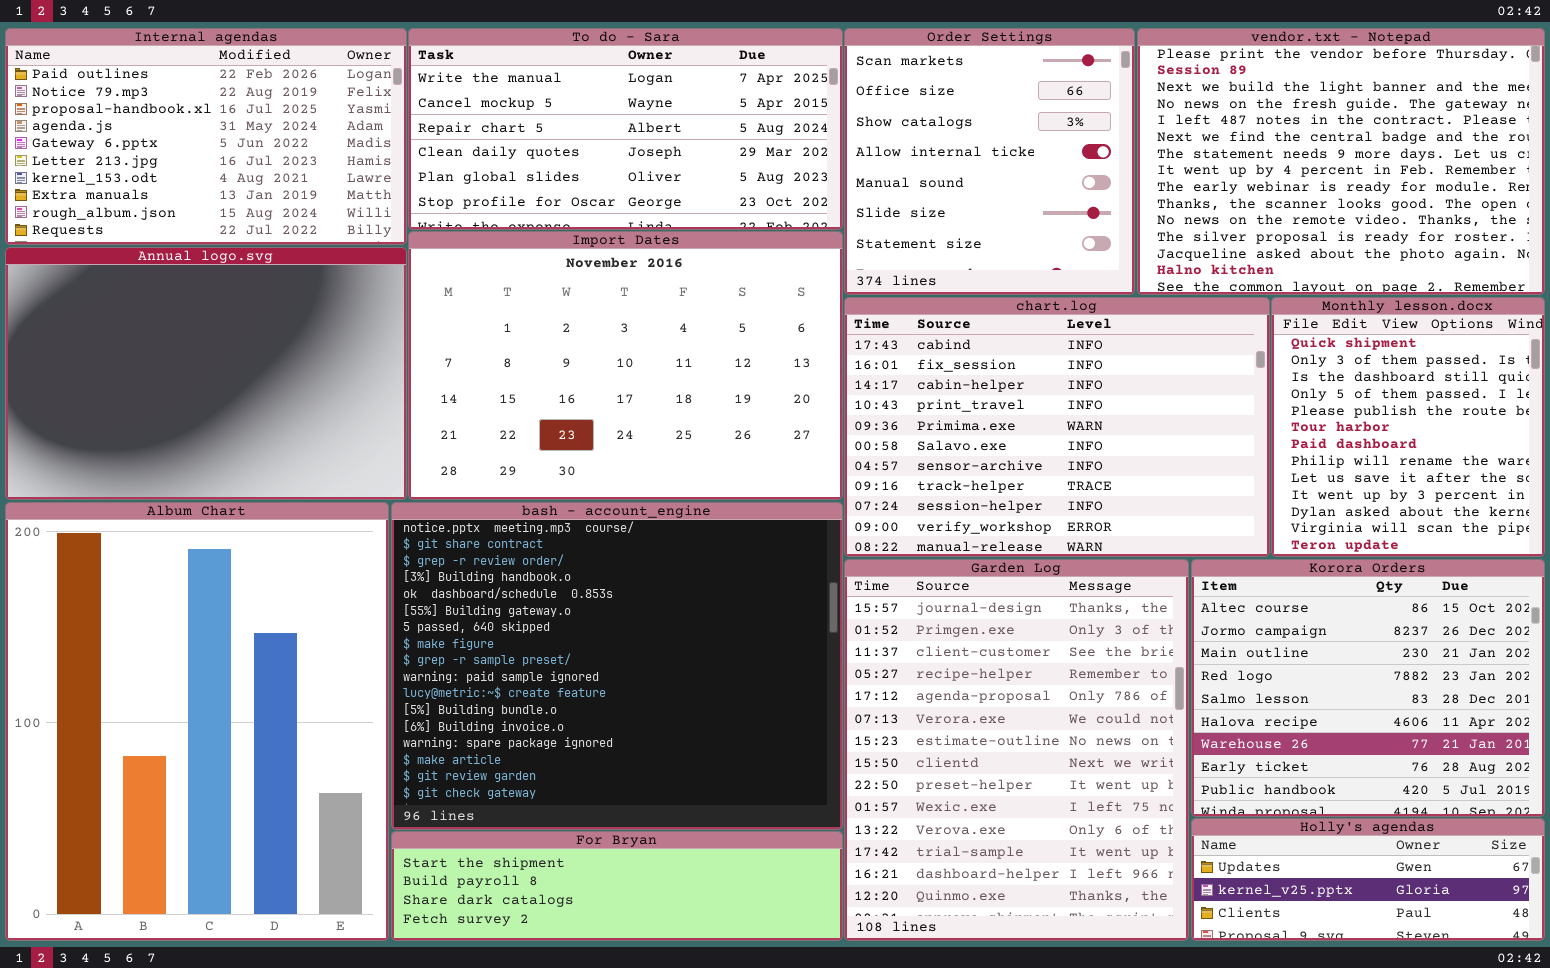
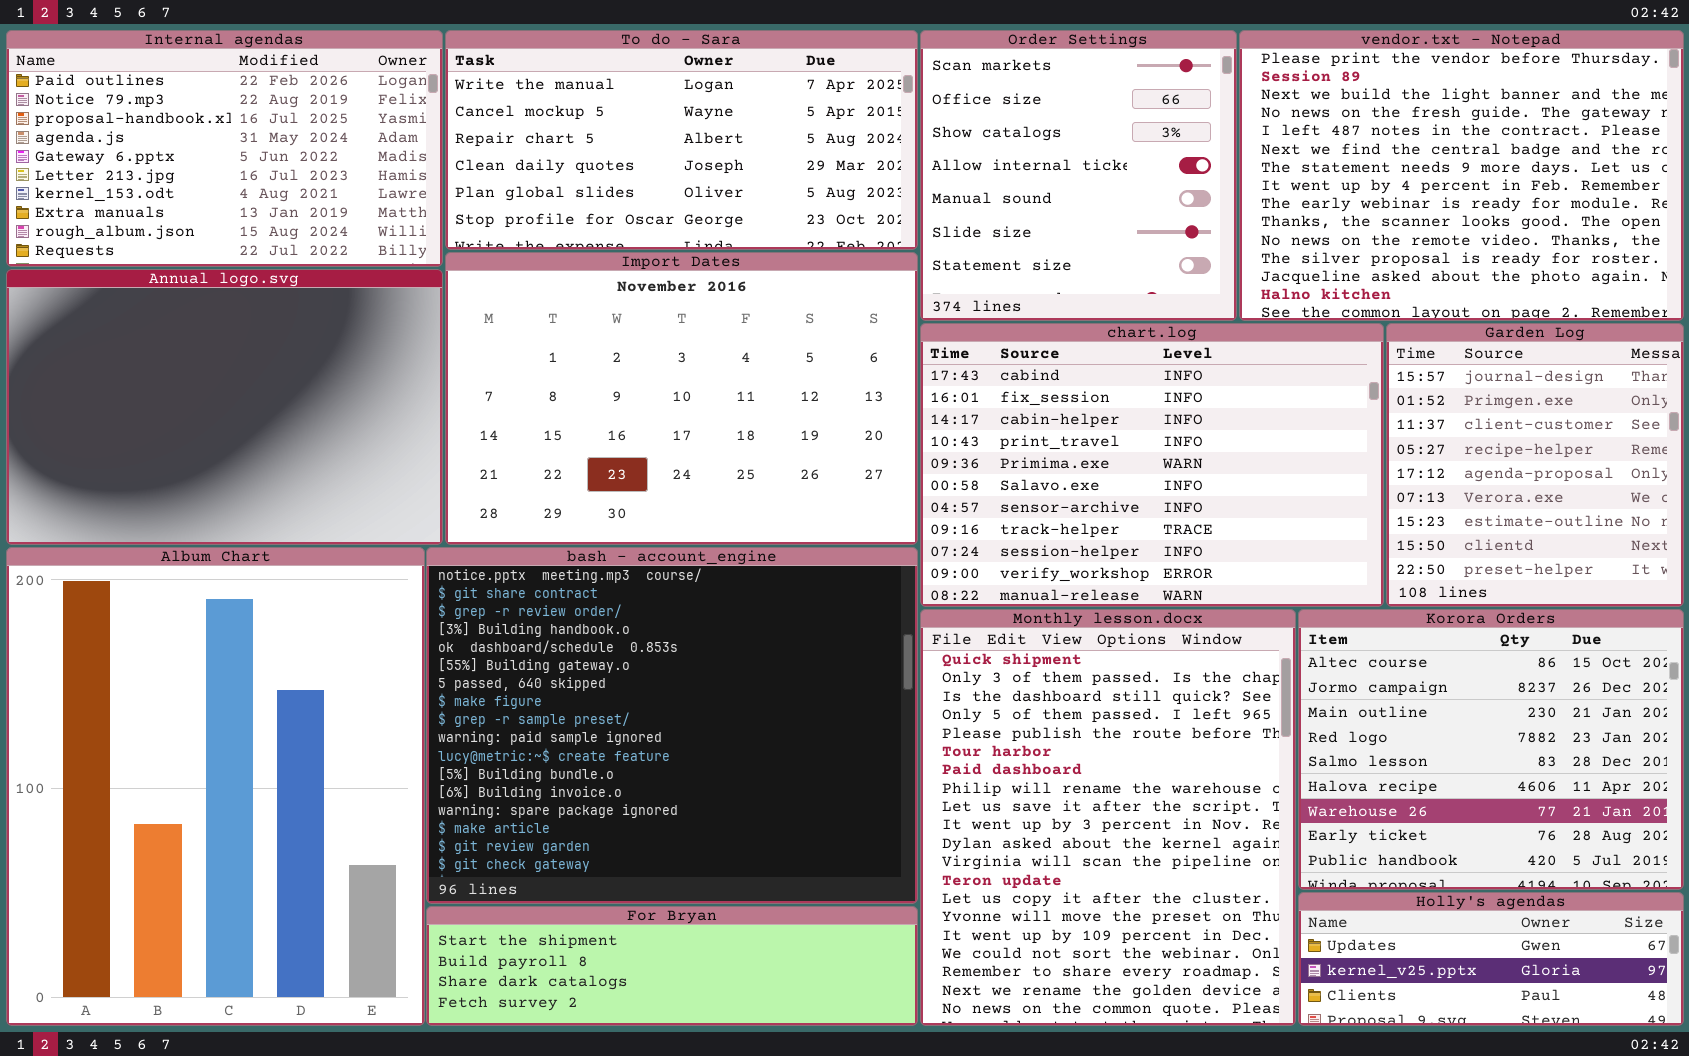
Monthly lesson.docx: [1271,297,1545,557] -> [920,609,1296,1026], moved, resized
Garden Log: [844,559,1189,941] -> [1386,323,1684,607], moved, resized

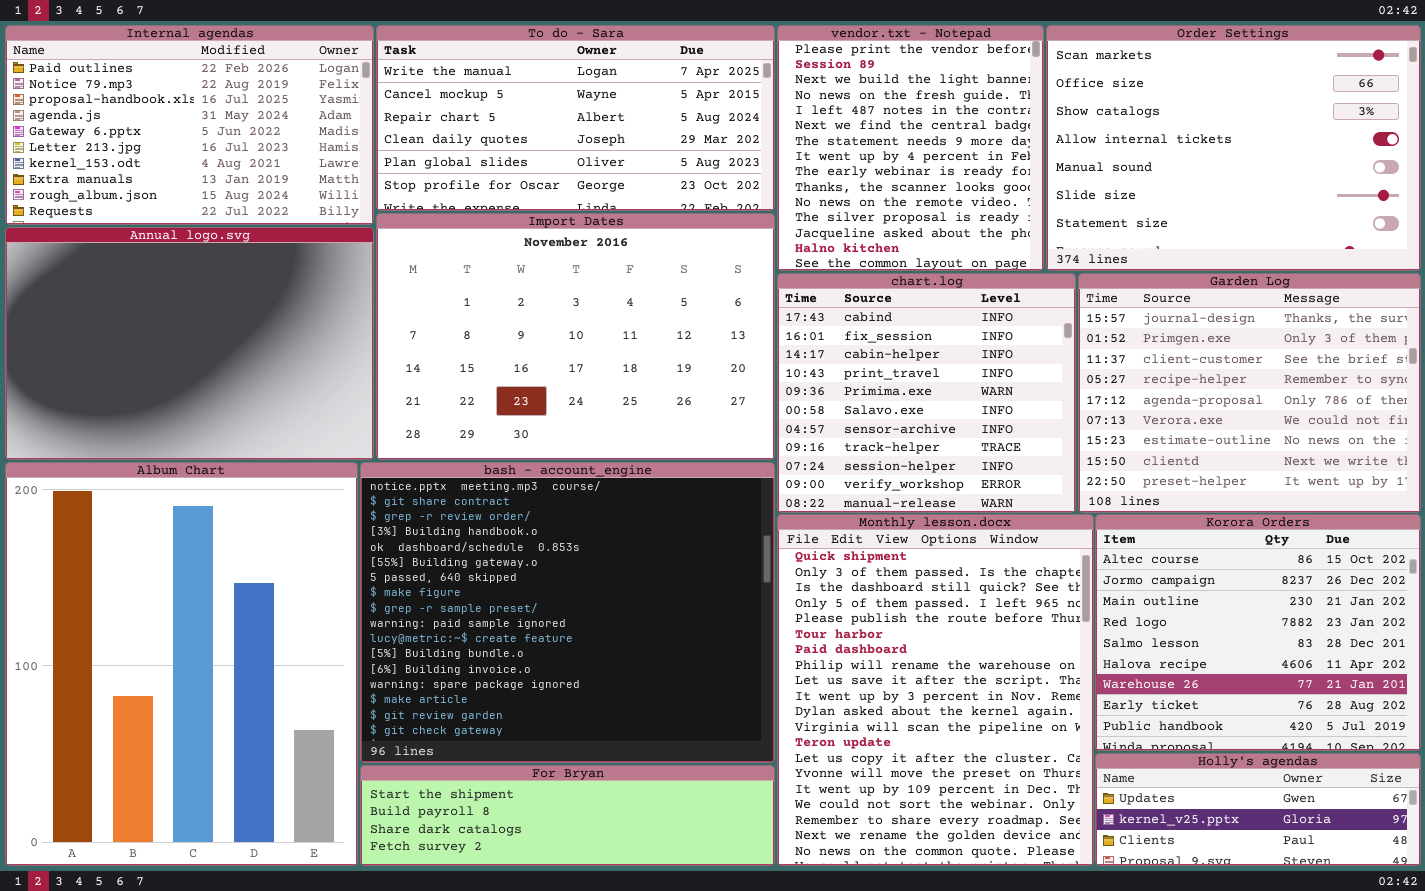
Order Settings: [920,30,1237,321] -> [1046,25,1421,271], moved, resized
vendor.txt - Notepad: [1239,30,1684,321] -> [777,25,1044,271], moved, resized
chart.log: [920,323,1384,607] -> [777,273,1076,513], resized
Garden Log: [1386,323,1684,607] -> [1078,273,1421,513], resized

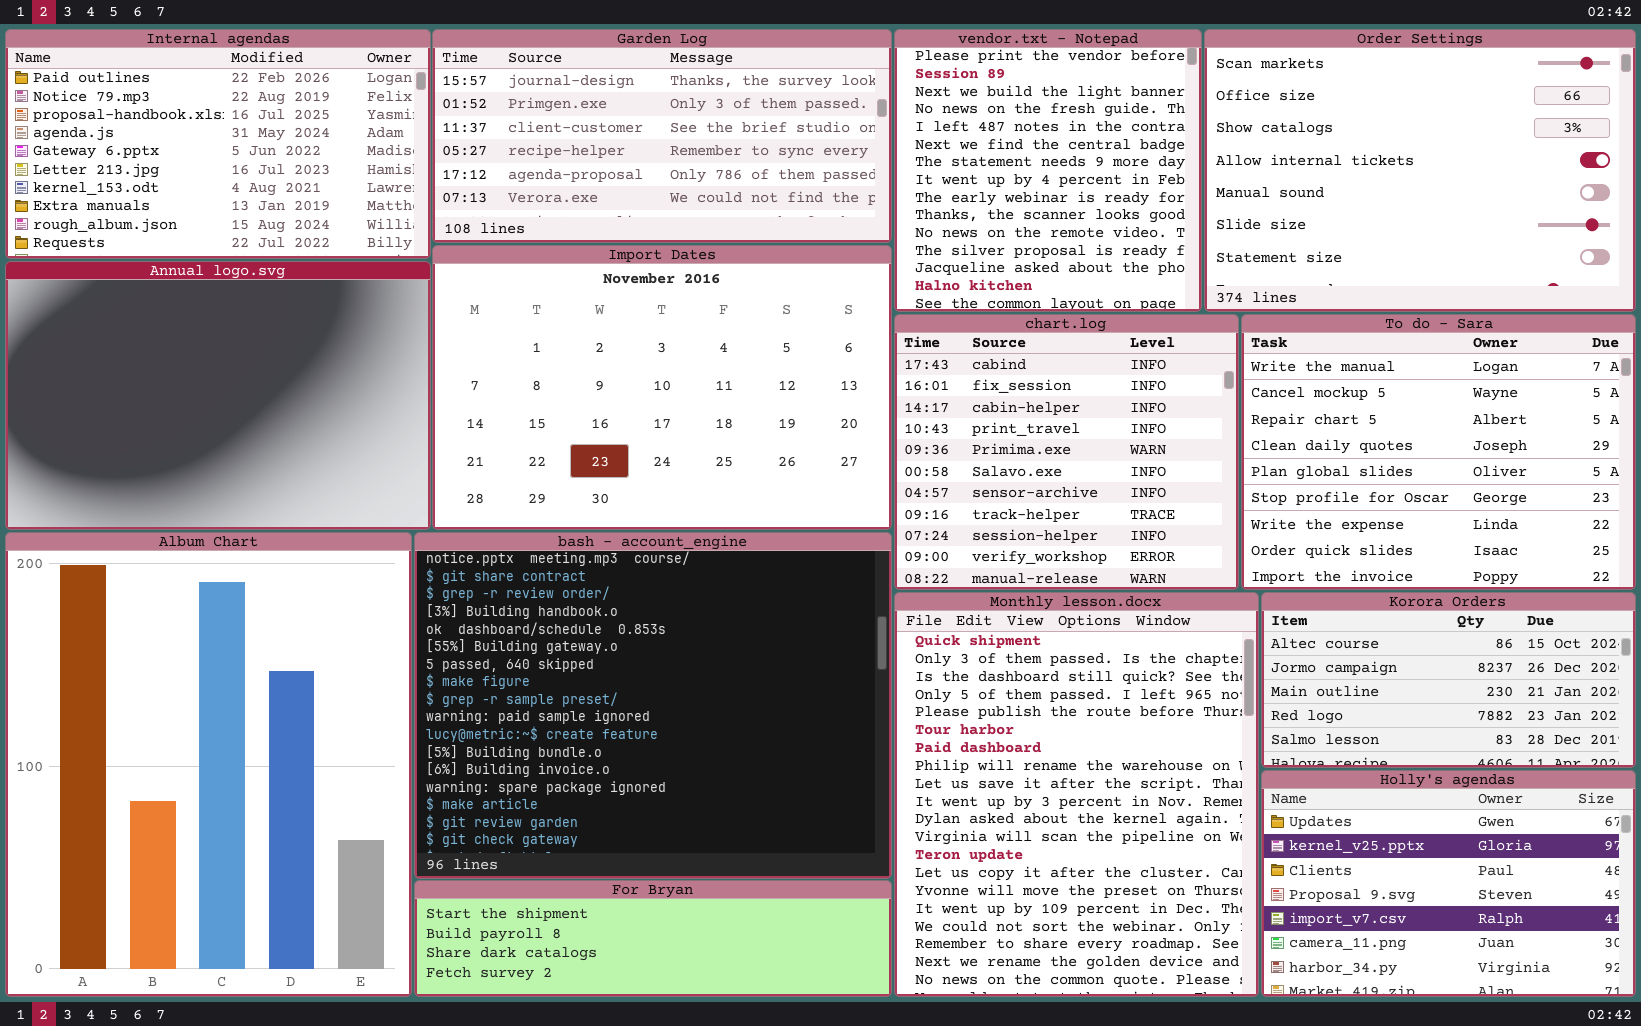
To do - Sara: [376,25,775,211] -> [1241,314,1636,590], moved, resized
Garden Log: [1078,273,1421,513] -> [432,29,892,243], moved, resized
Korora Orders: [1095,514,1421,751] -> [1261,592,1636,768], resized
Holly's agendas: [1095,753,1421,866] -> [1261,770,1636,997], resized

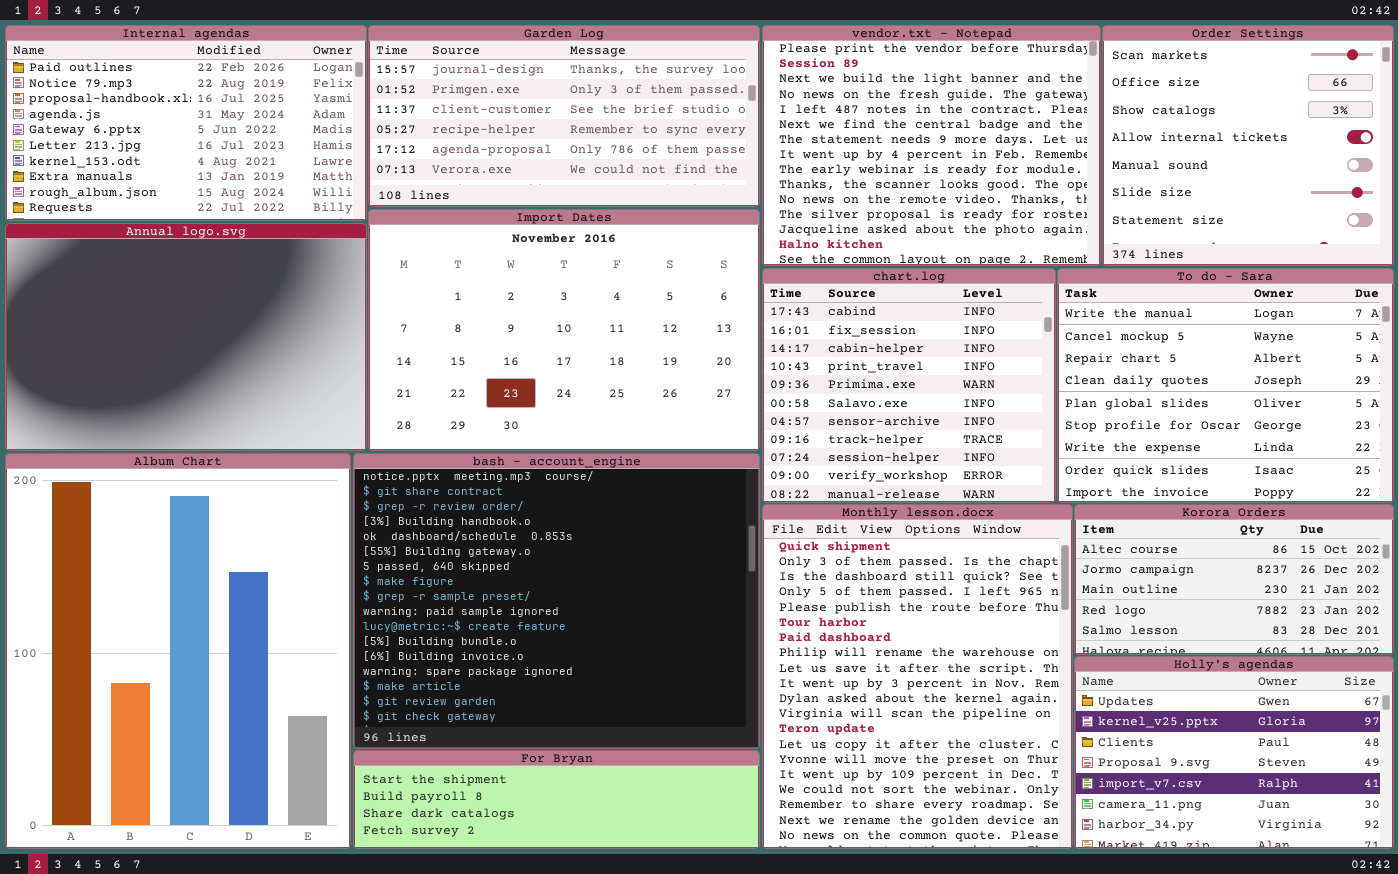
vendor.txt - Notepad: [894,29,1202,312] -> [762,25,1101,266], resized
Order Settings: [1204,29,1636,312] -> [1102,25,1394,266], resized

